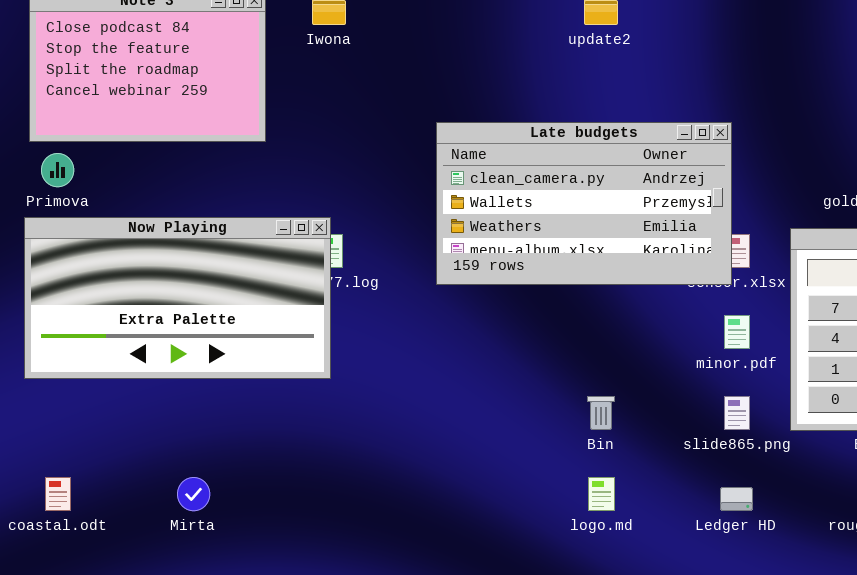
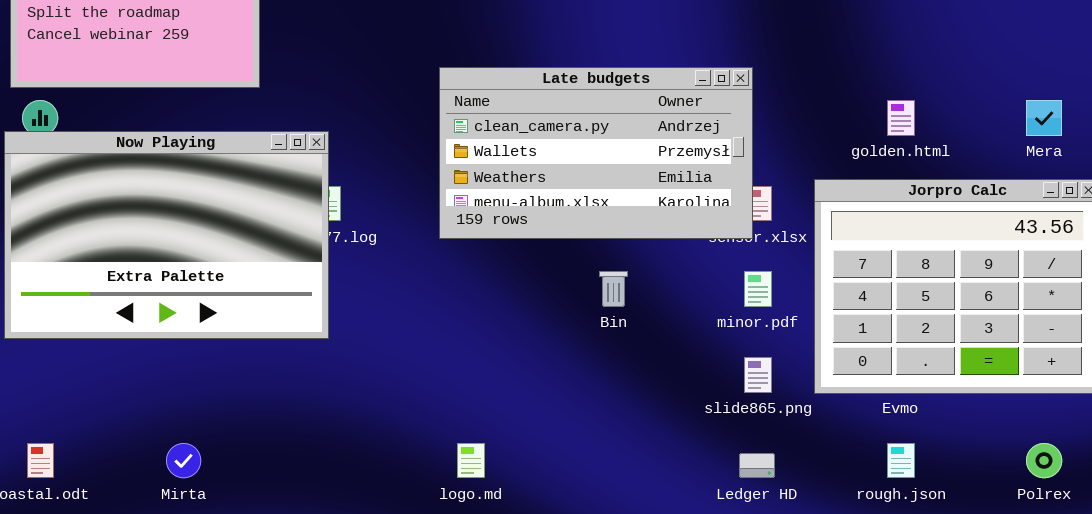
Now Playing: [24,217,331,379] -> [4,131,329,339], resized
Bin: [587,396,615,430] -> [599,271,628,307], moved
logo.md: [588,477,615,511] -> [457,443,485,478], moved

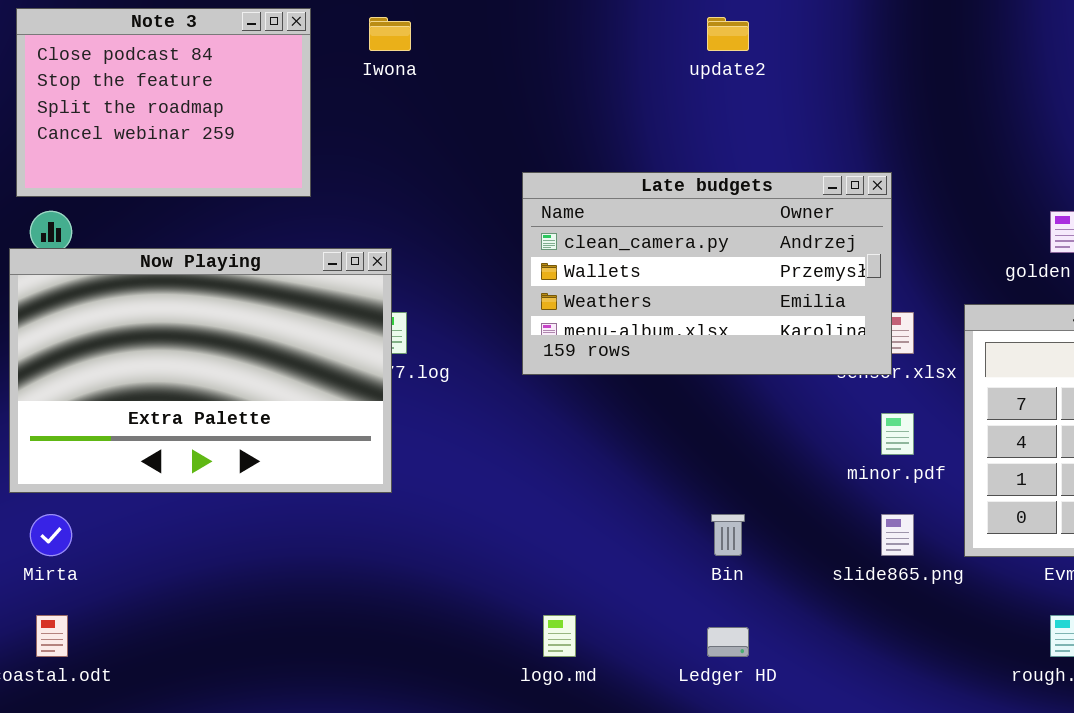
Bin: [599,271,628,307] -> [711,514,745,556], moved
Mirta: [166,443,201,478] -> [30,514,72,556], moved
Ledger HD: [739,453,775,478] -> [707,627,749,657], moved

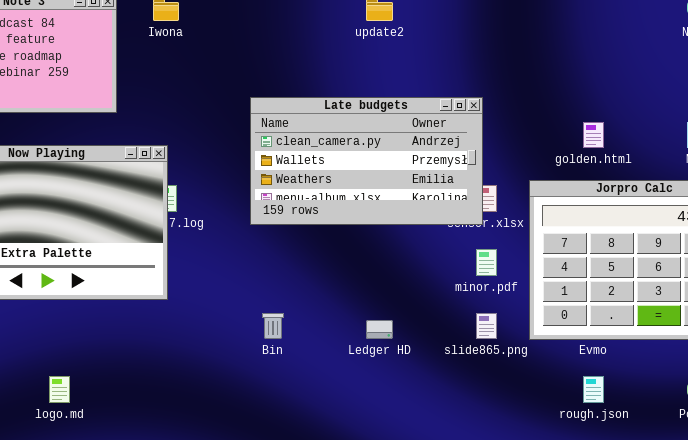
Bin: [711,514,745,556] -> [262,313,284,339], moved
logo.md: [543,615,576,657] -> [49,376,70,403], moved
Ledger HD: [707,627,749,657] -> [366,320,393,339], moved

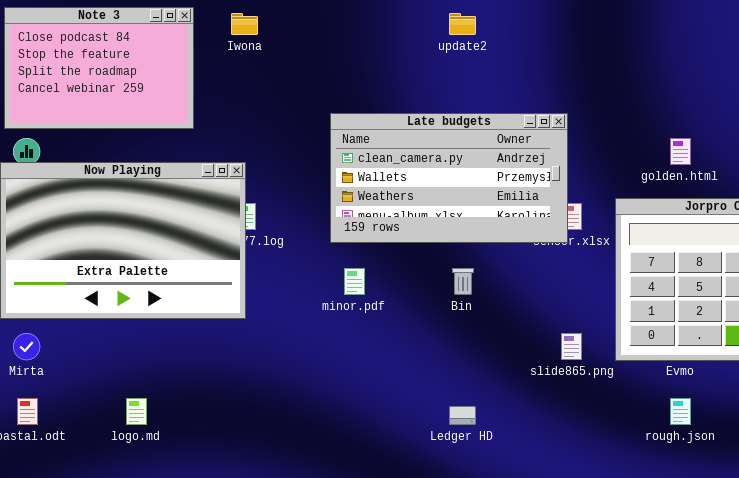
minor.pdf: [476,249,497,276] -> [344,268,365,295], moved
Bin: [262,313,284,339] -> [452,268,474,295], moved
Ledger HD: [366,320,393,339] -> [449,406,476,425], moved

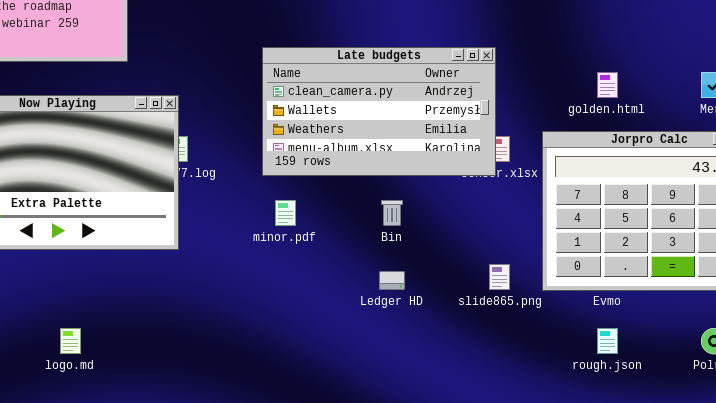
Ledger HD: [449,406,476,425] -> [379,271,405,290], moved

